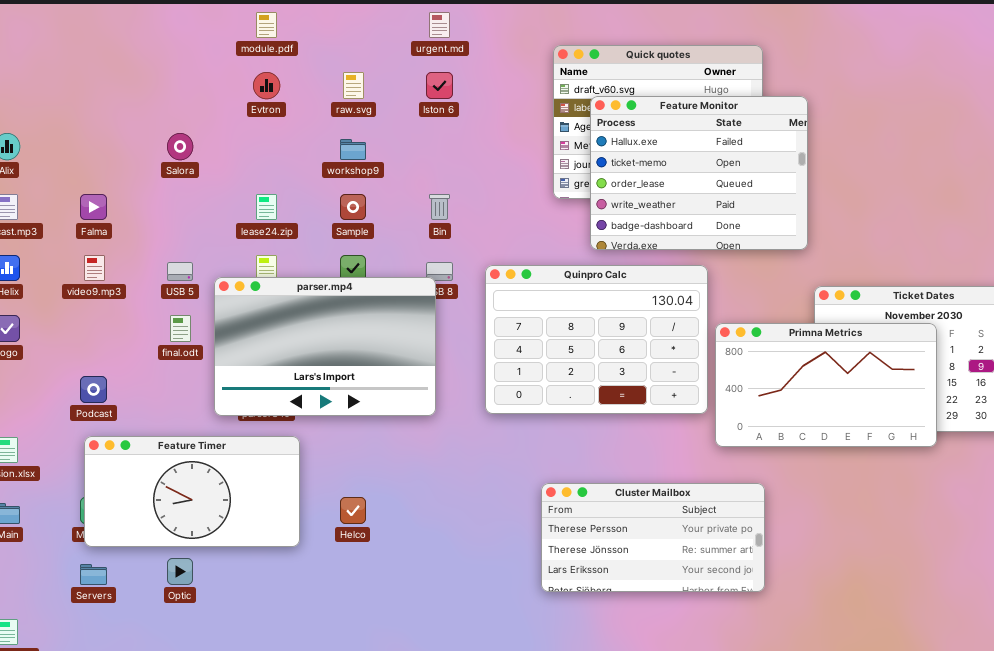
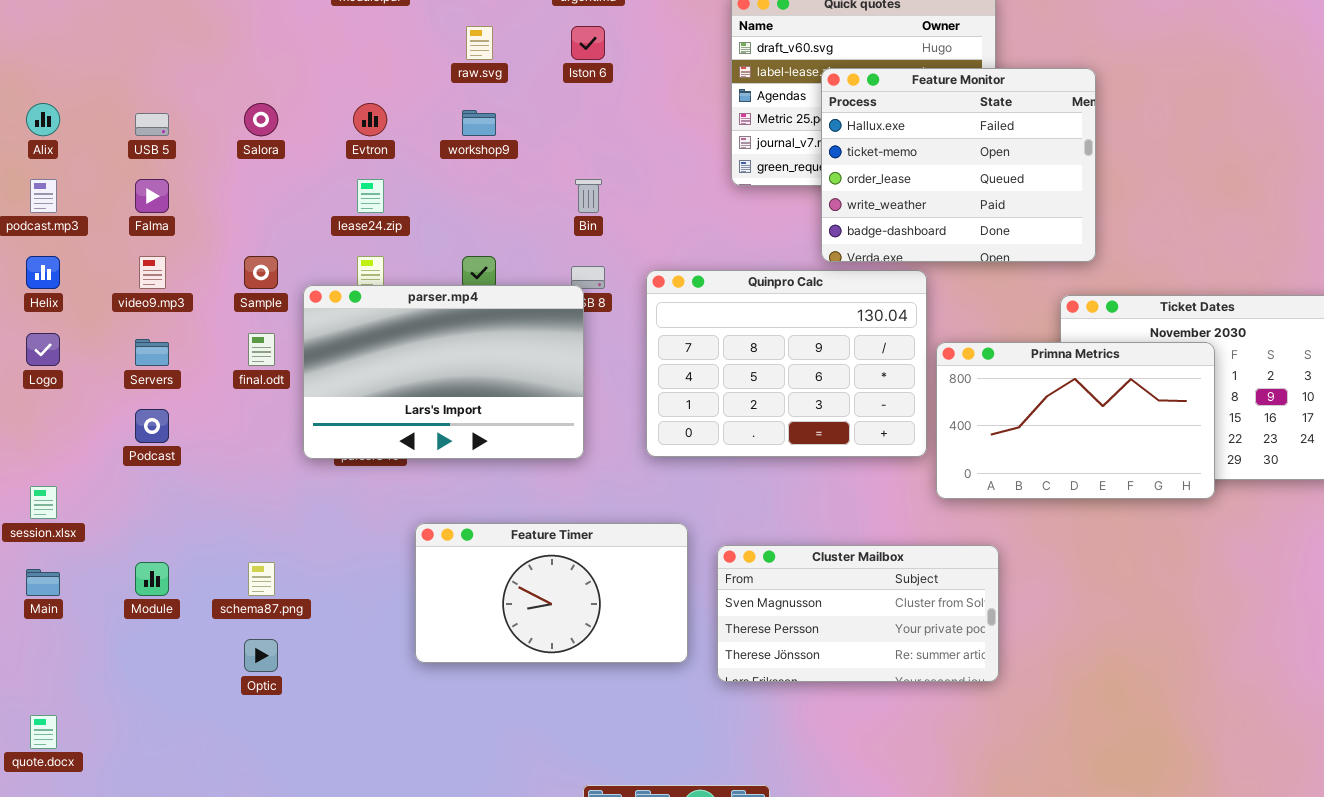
Evtron: [253,72,280,99] -> [353,103,387,136], moved
Feature Monitor: [590,96,808,250] -> [821,68,1096,262], moved
Sample: [340,194,366,220] -> [244,256,278,289], moved
USB 5: [167,262,193,281] -> [135,113,169,136], moved
Feature Timer: [84,436,300,547] -> [415,523,688,663], moved
Cluster Mailbox: [541,483,765,592] -> [717,545,999,682], scrolled up 1 row
Servers: [80,564,107,585] -> [135,339,169,366], moved

